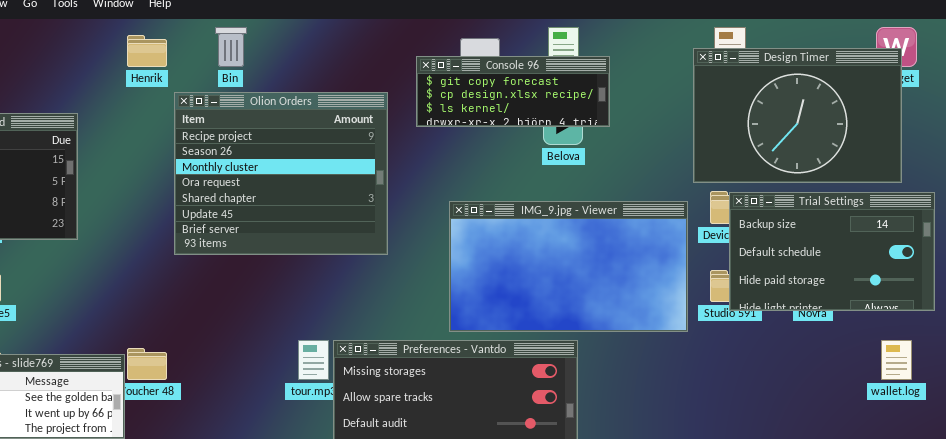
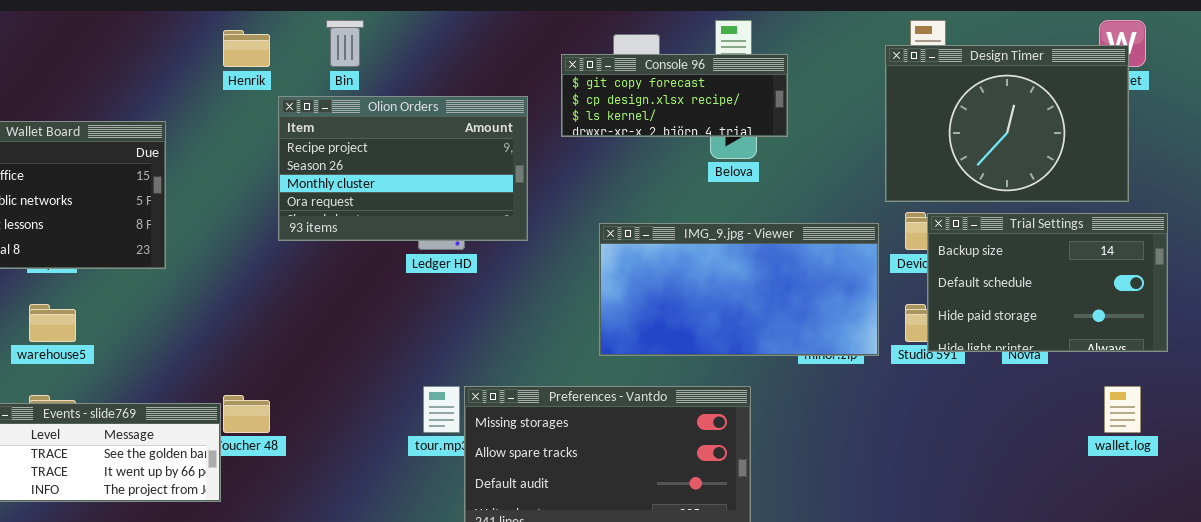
Olion Orders: [174,92,388,255] -> [278,96,528,241], resized
IMG_9.jpg - Viewer: [449,201,688,332] -> [599,223,879,356], resized

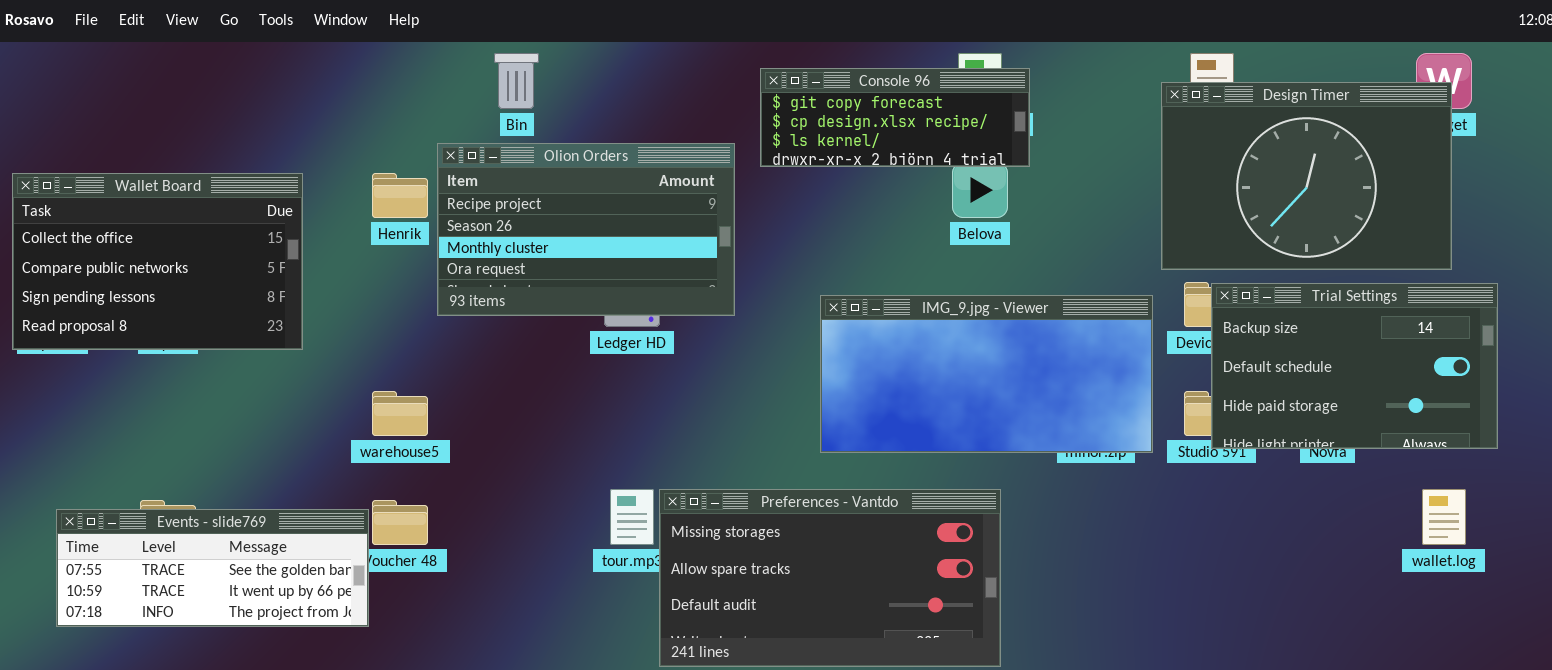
Henrik: [223,30,270,67] -> [372,173,428,218], moved
Console 96: [561,54,788,137] -> [760,68,1030,167], moved
warehouse5: [29,304,76,342] -> [372,391,428,436], moved

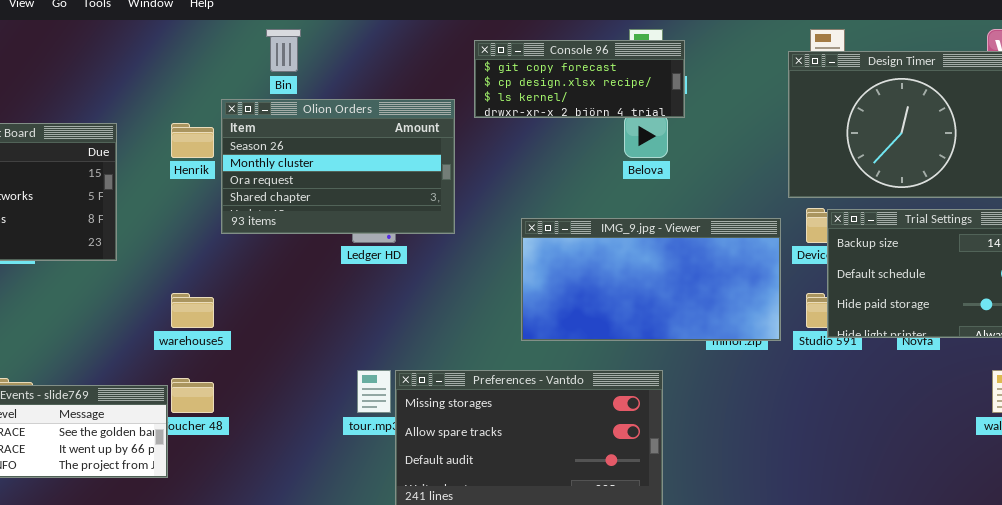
Olion Orders: [437,143,735,316] -> [221,99,455,234], scrolled down 1 row

